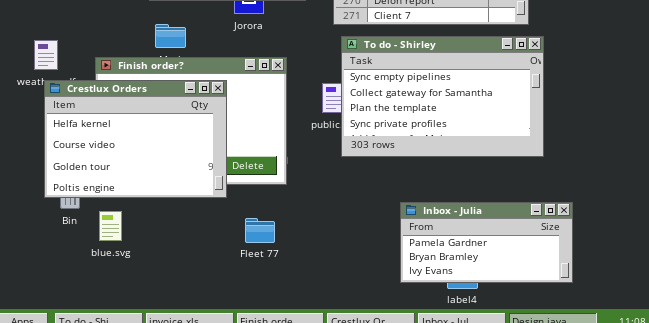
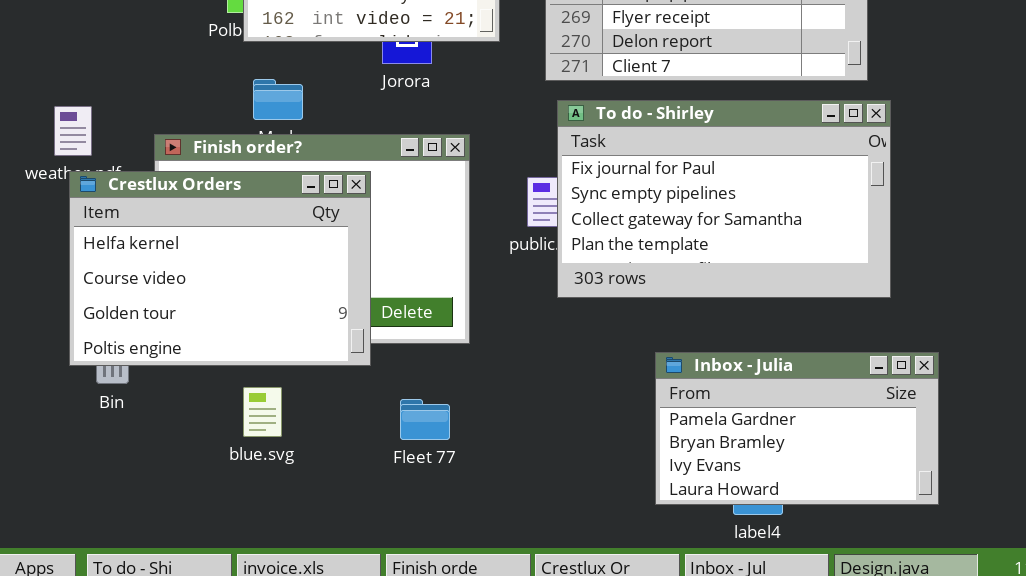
To do - Shirley: [341,36,544,157] -> [557,100,891,298], scrolled up 1 row
Inbox - Julia: [400,202,573,283] -> [655,352,939,505], resized
blue.svg: [99,211,122,241] -> [243,387,282,437], moved

